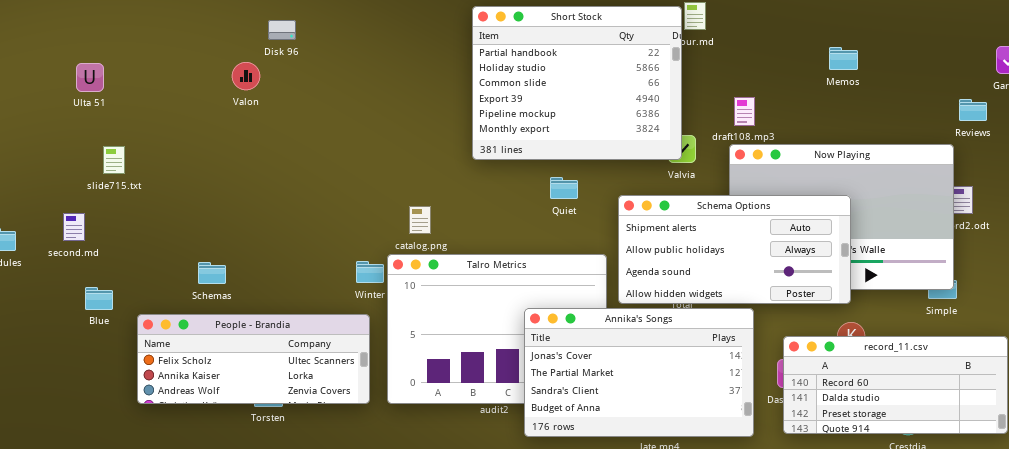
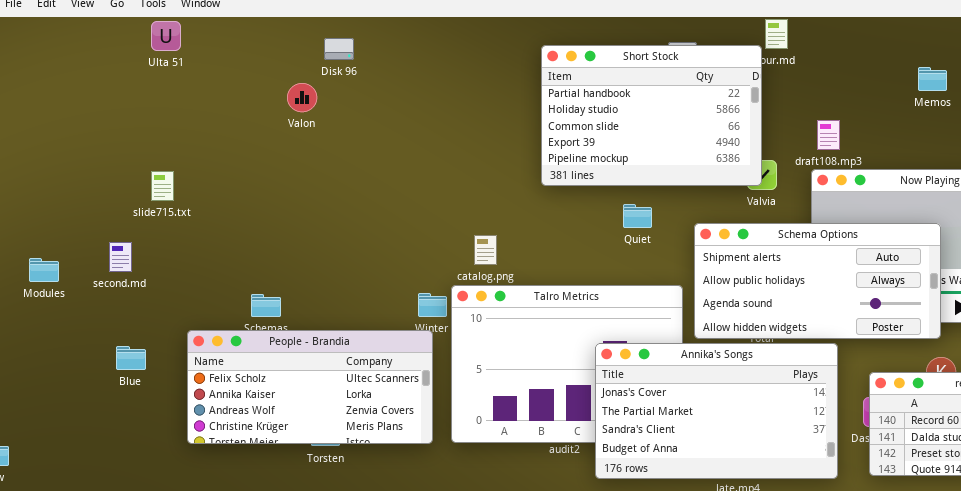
Short Stock: [472,6,682,160] -> [541,45,762,186], resized
Ulta 51: [76,63,104,92] -> [151,21,181,51], moved
Blue: [85,287,113,310] -> [116,346,146,370], moved
People - Brandia: [137,314,370,404] -> [187,330,433,444], resized

